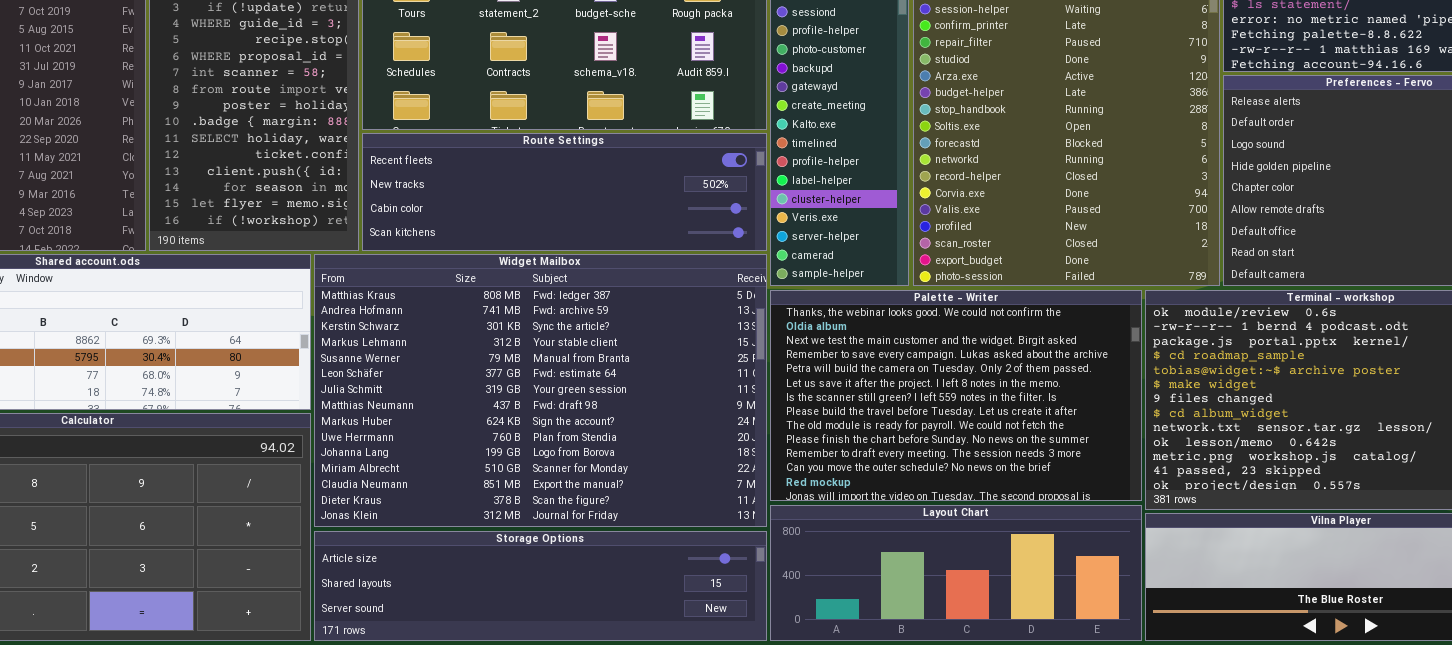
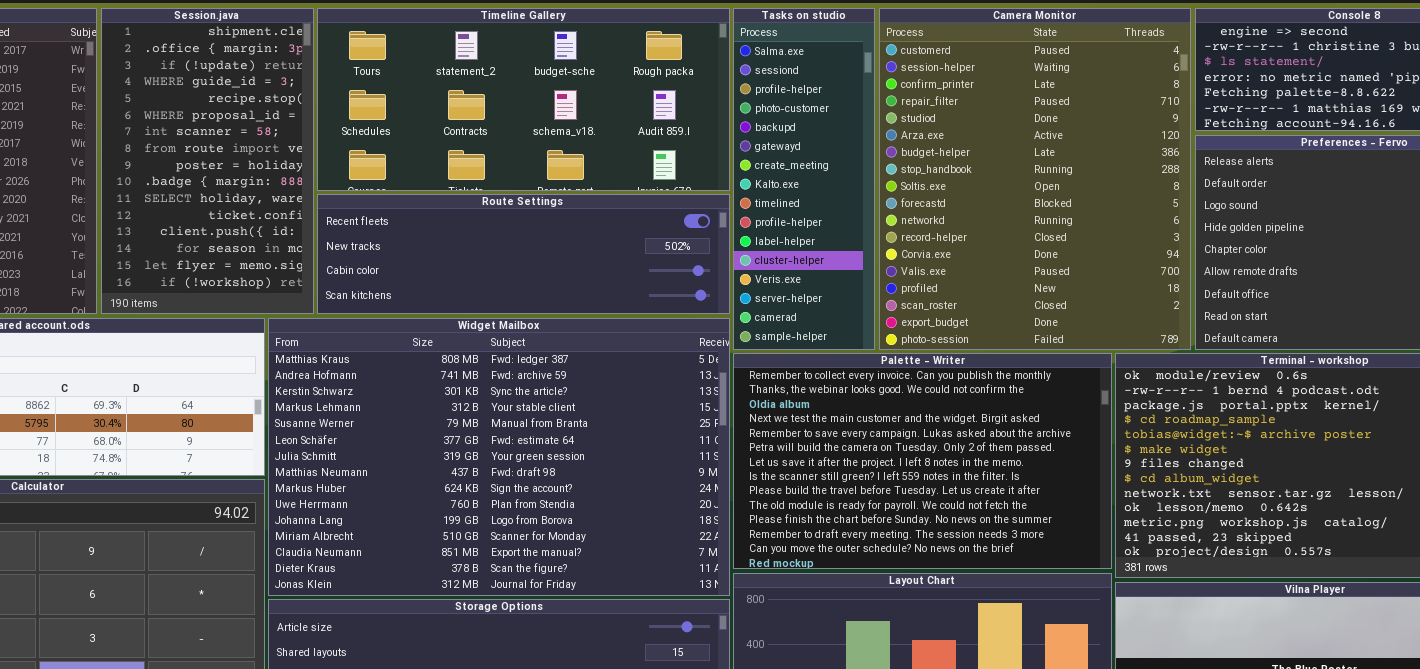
Palette - Writer: [770,290,1142,501] -> [733,353,1112,569], scrolled up 1 row

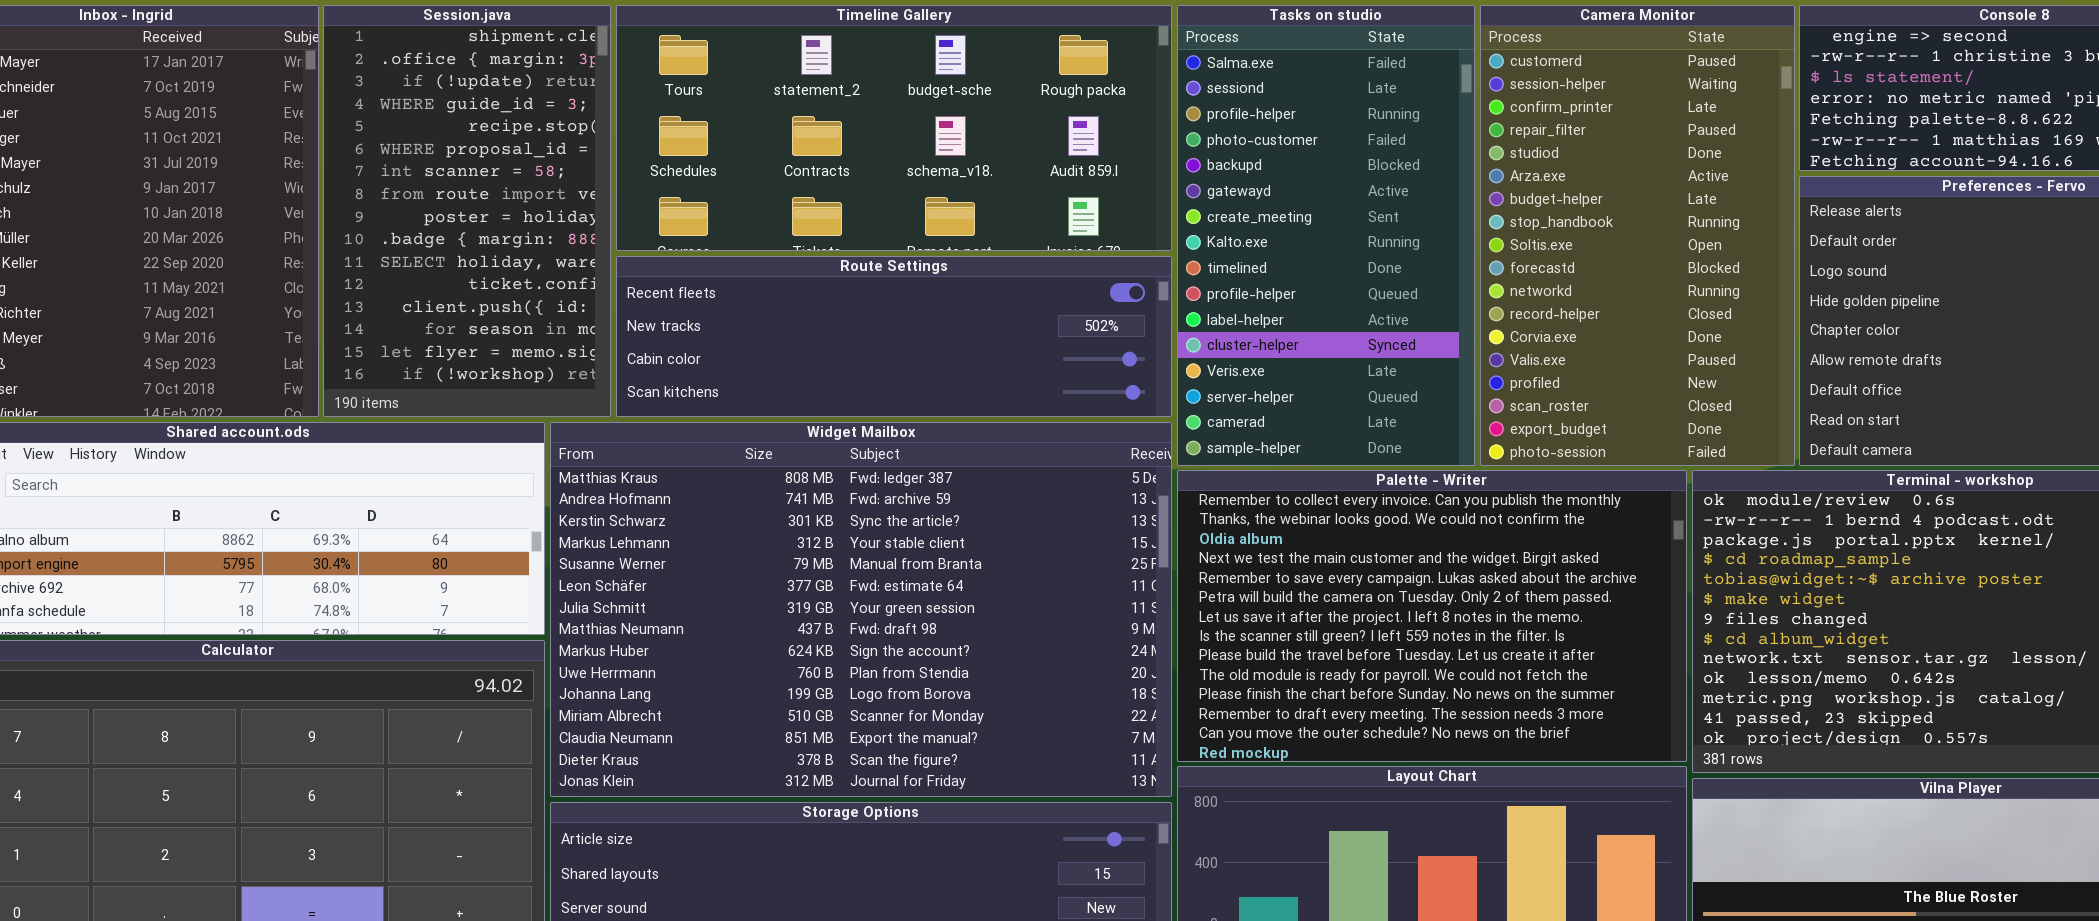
Tasks on studio: [733,8,875,350] -> [1177,5,1475,466], resized
Camera Monitor: [879,8,1191,350] -> [1480,5,1795,466], resized

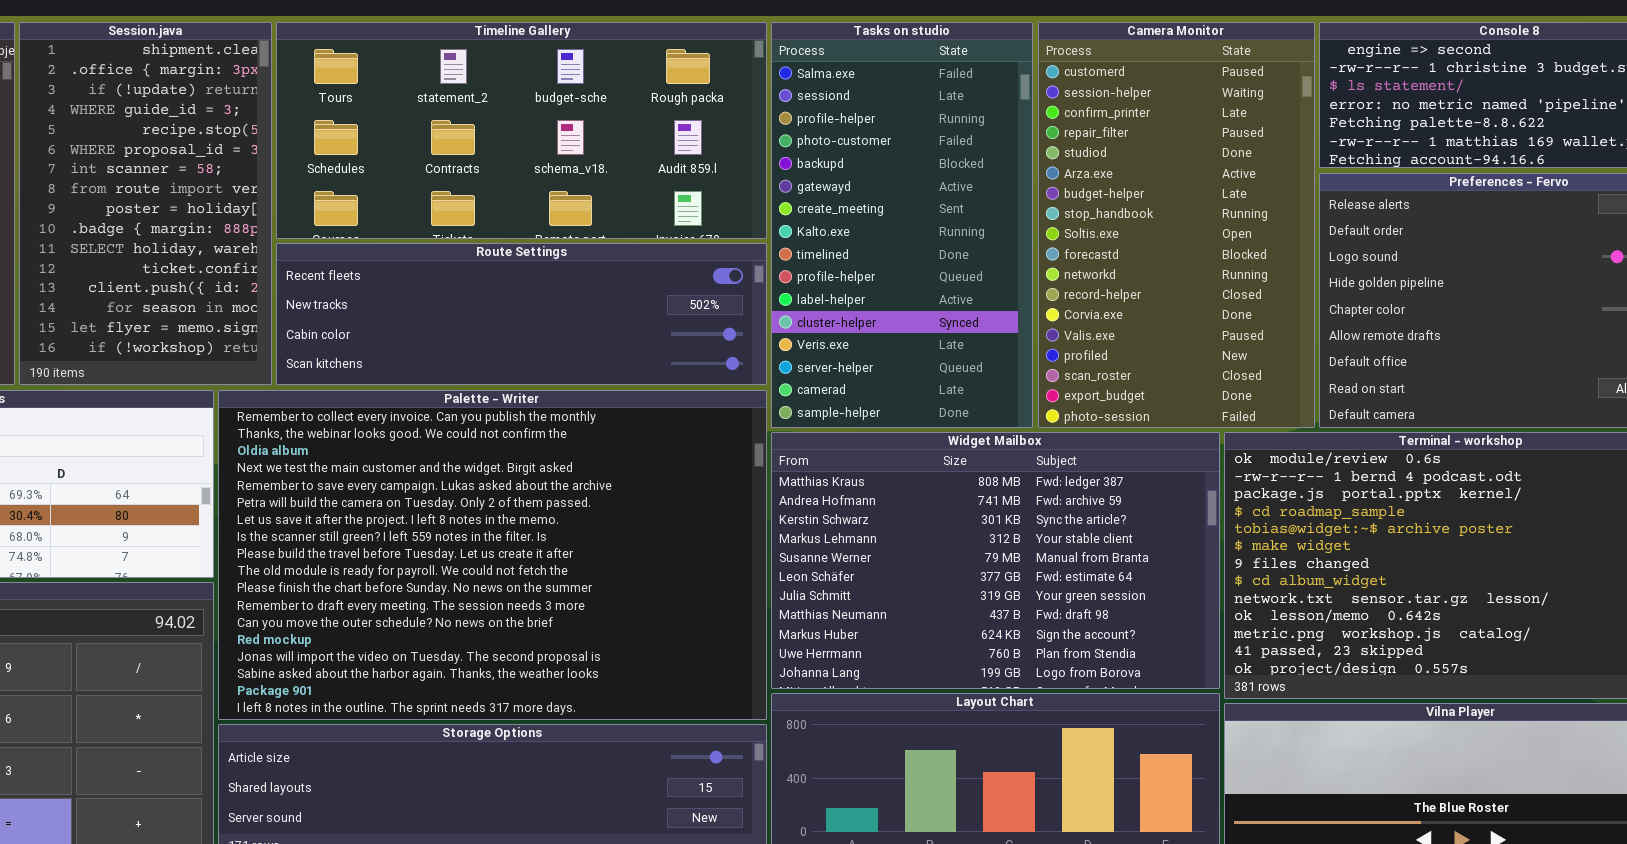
Widget Mailbox: [550,422,1172,797] -> [771,432,1220,689], moved, resized
Palette - Writer: [1177,470,1687,762] -> [218,390,767,720], moved, resized

